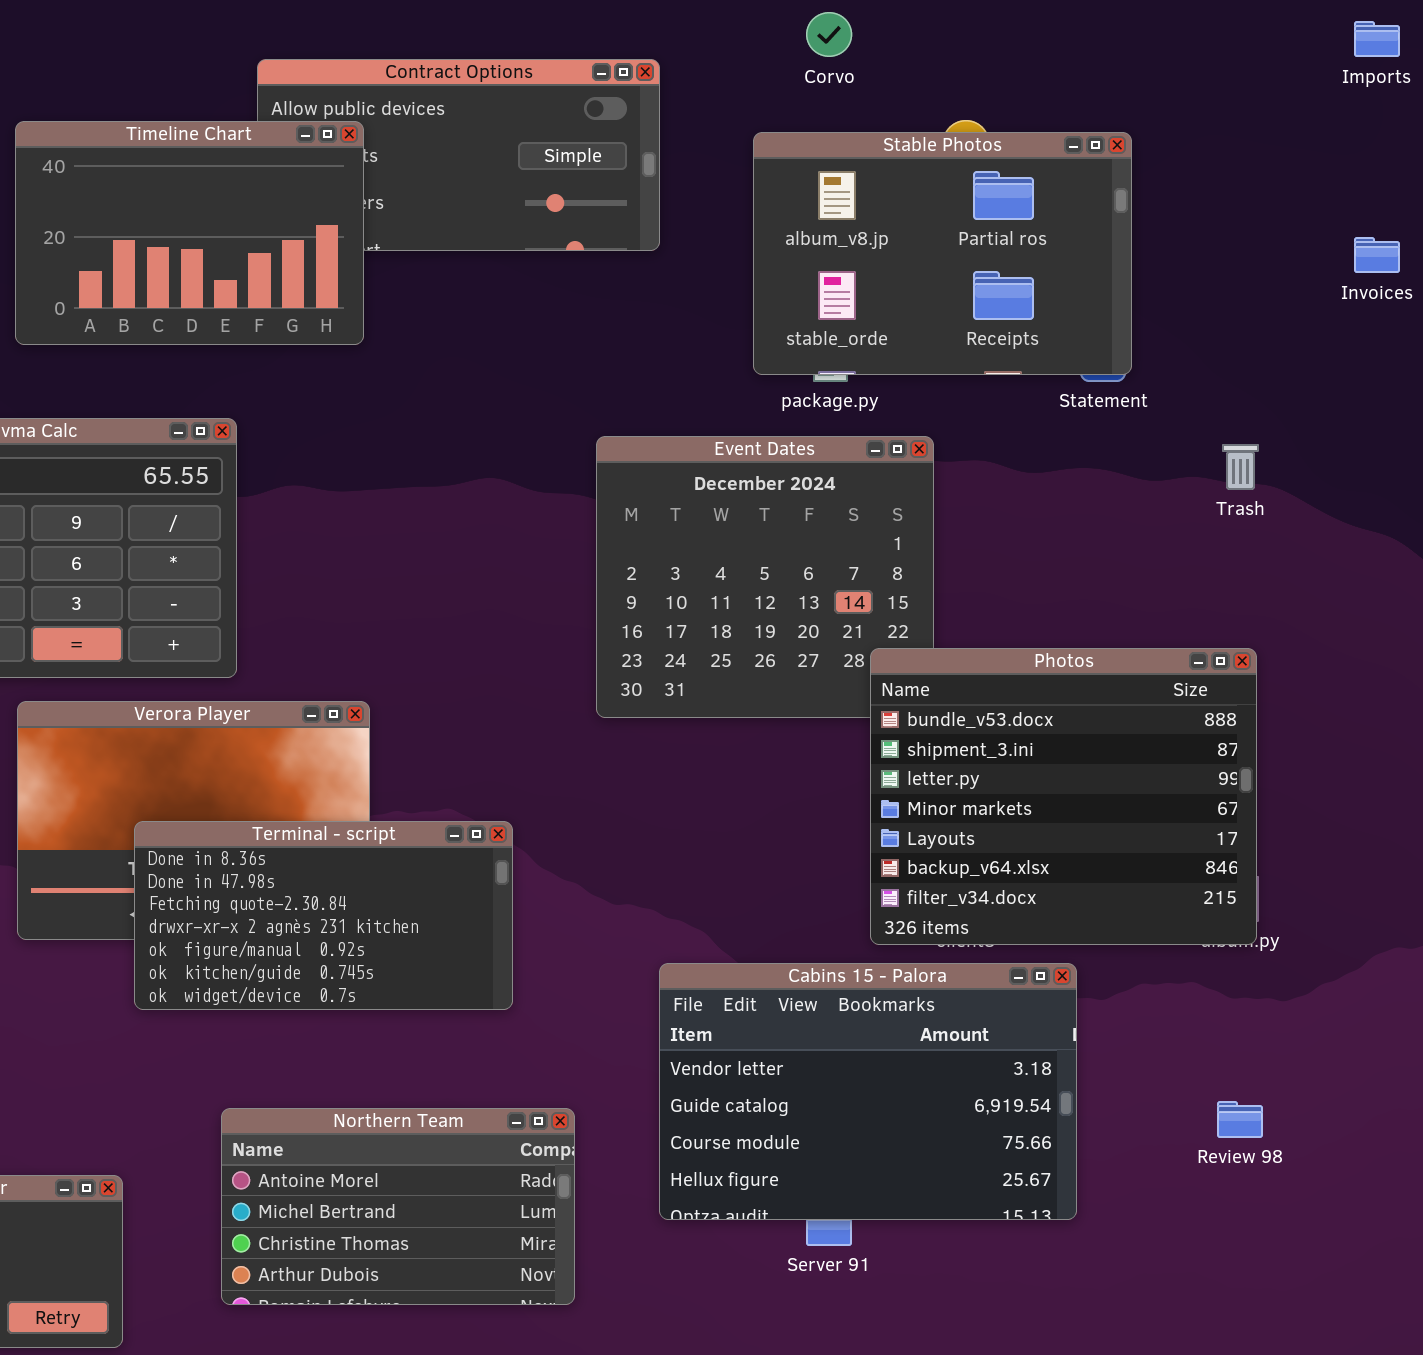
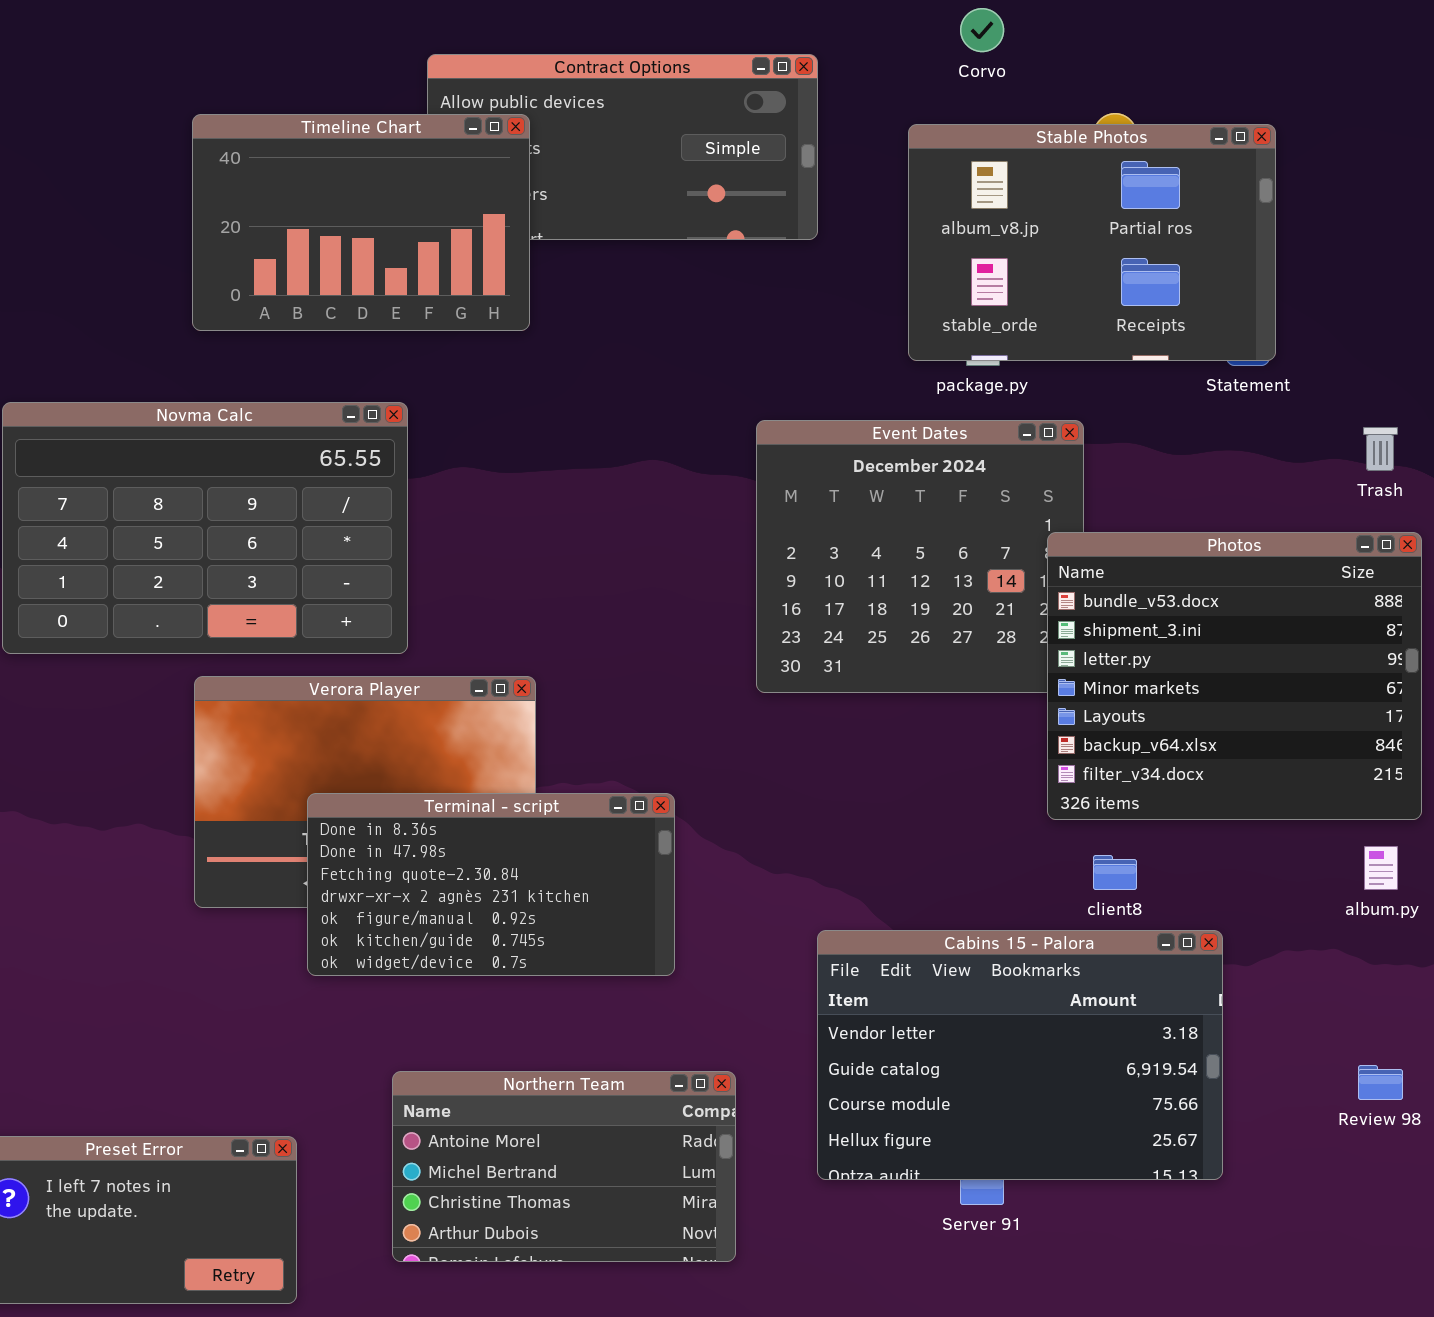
Photos: [870,648,1257,945] -> [1047,532,1422,820], moved

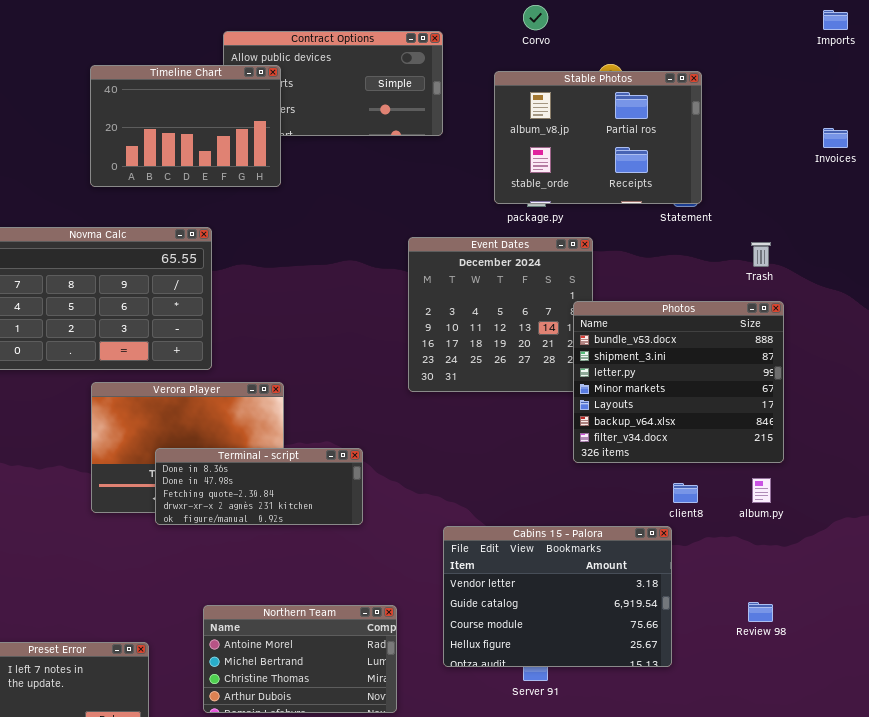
Terminal - script: [307,793,675,976] -> [155,448,363,525], resized
client8: [1093,855,1137,890] -> [673,483,698,503], moved

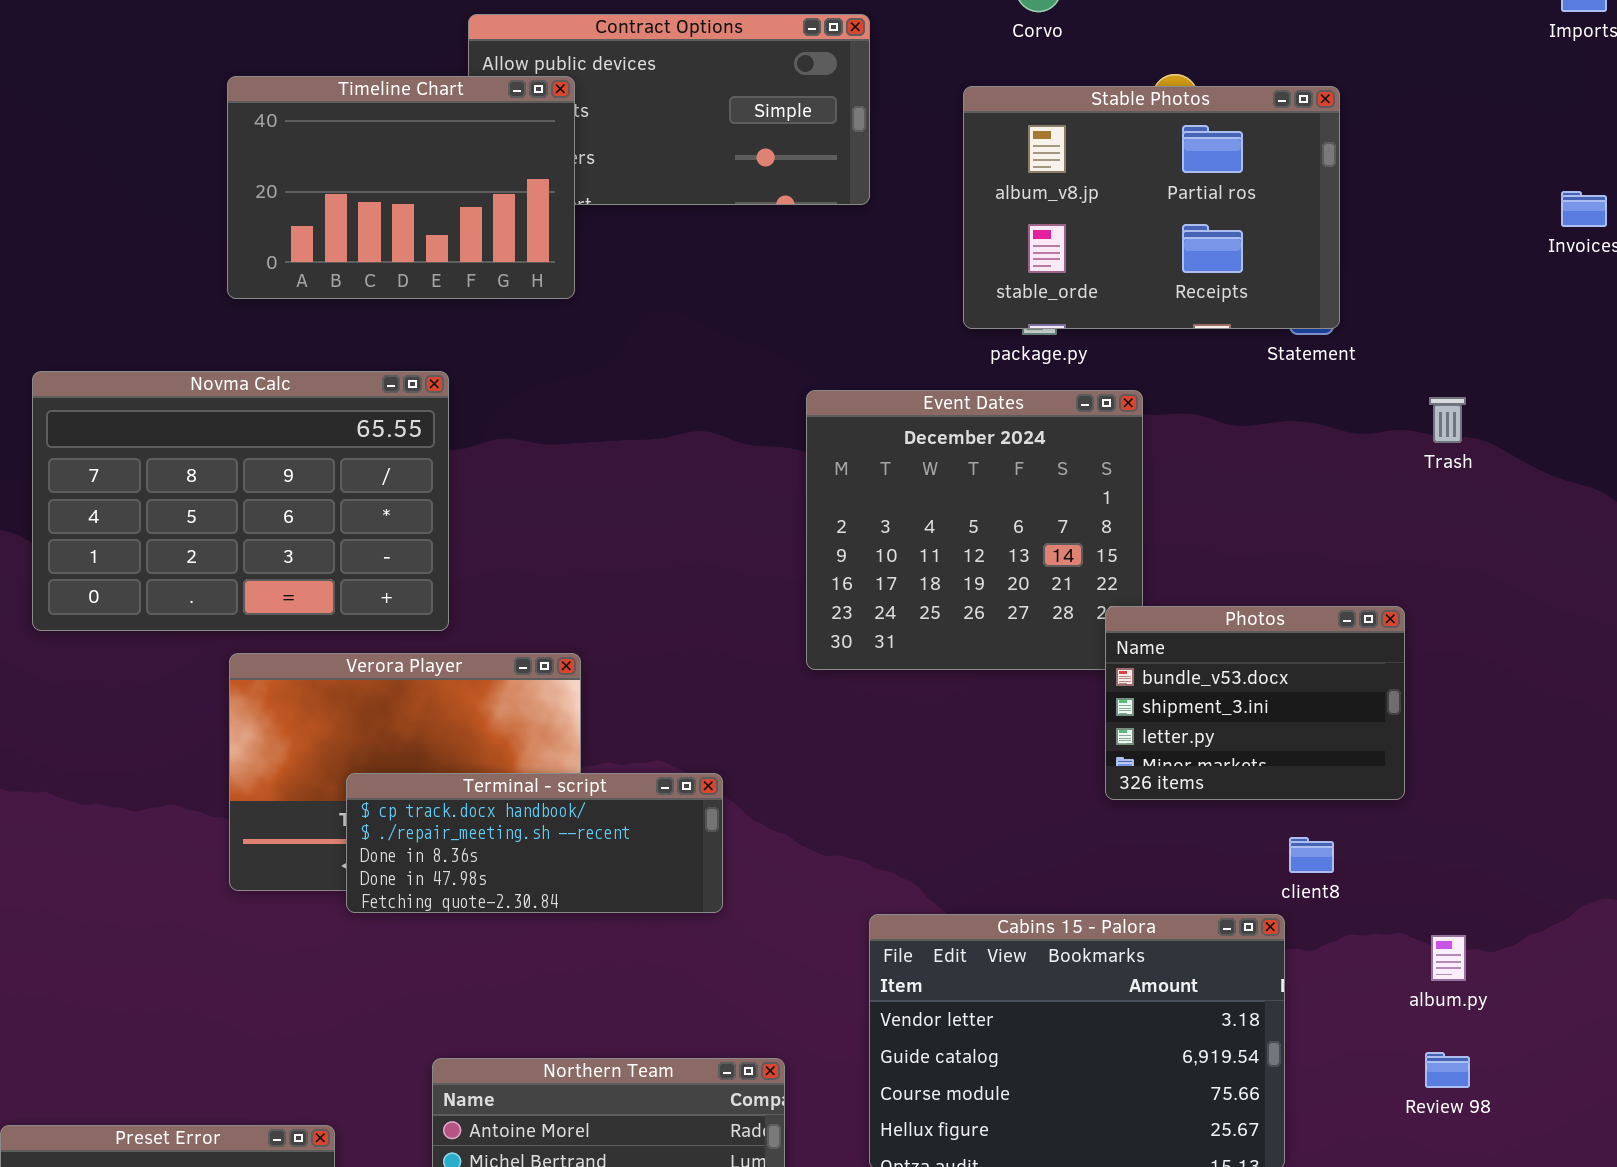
Photos: [573,301,784,463] -> [1105,606,1405,800], resized
Terminal - script: [155,448,363,525] -> [346,773,723,913], scrolled up 2 rows
album.py: [752,478,771,503] -> [1431,935,1466,981], moved

